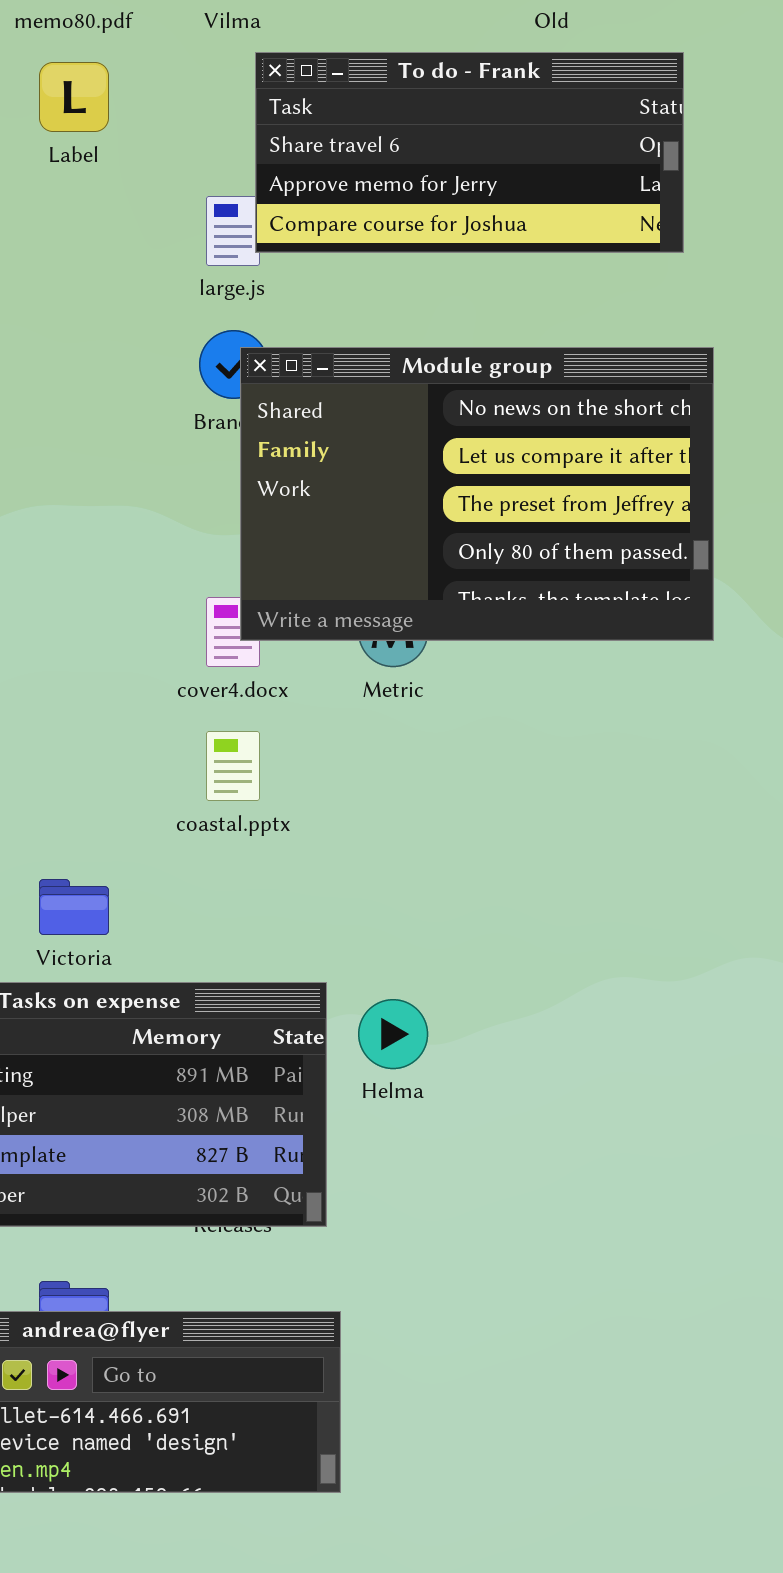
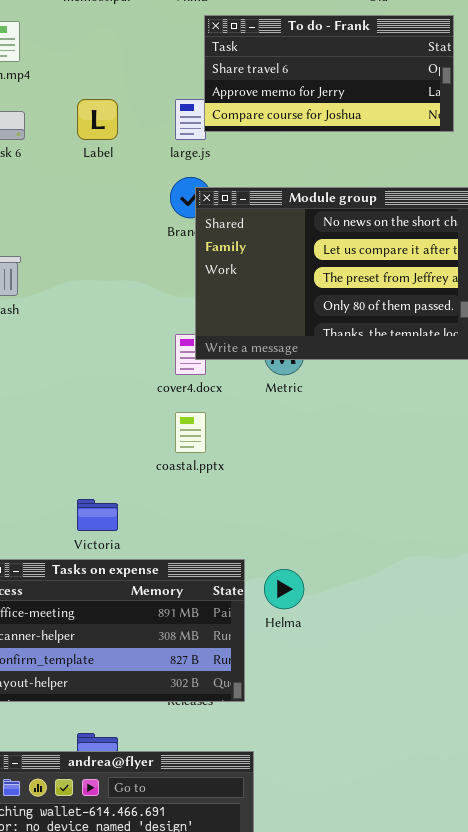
Label: [39,62,109,132] -> [77,99,118,140], moved

